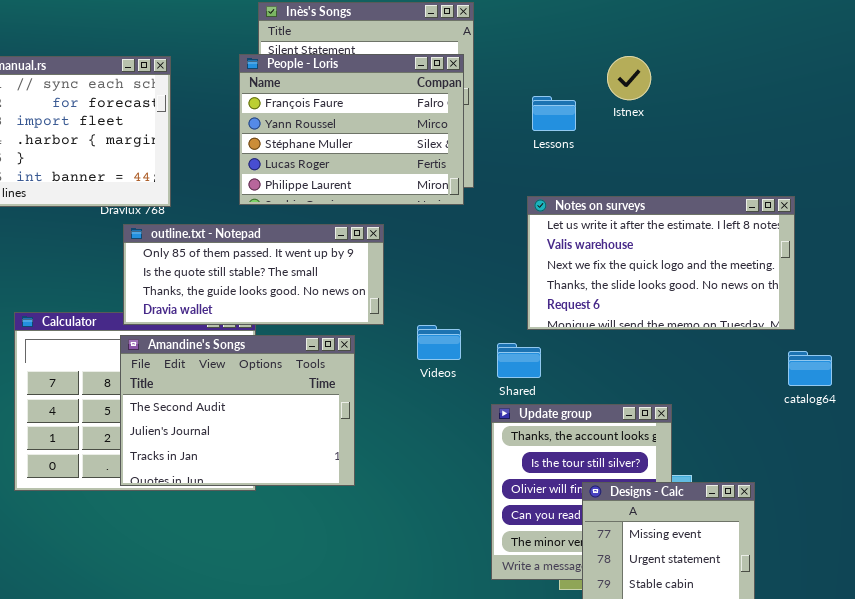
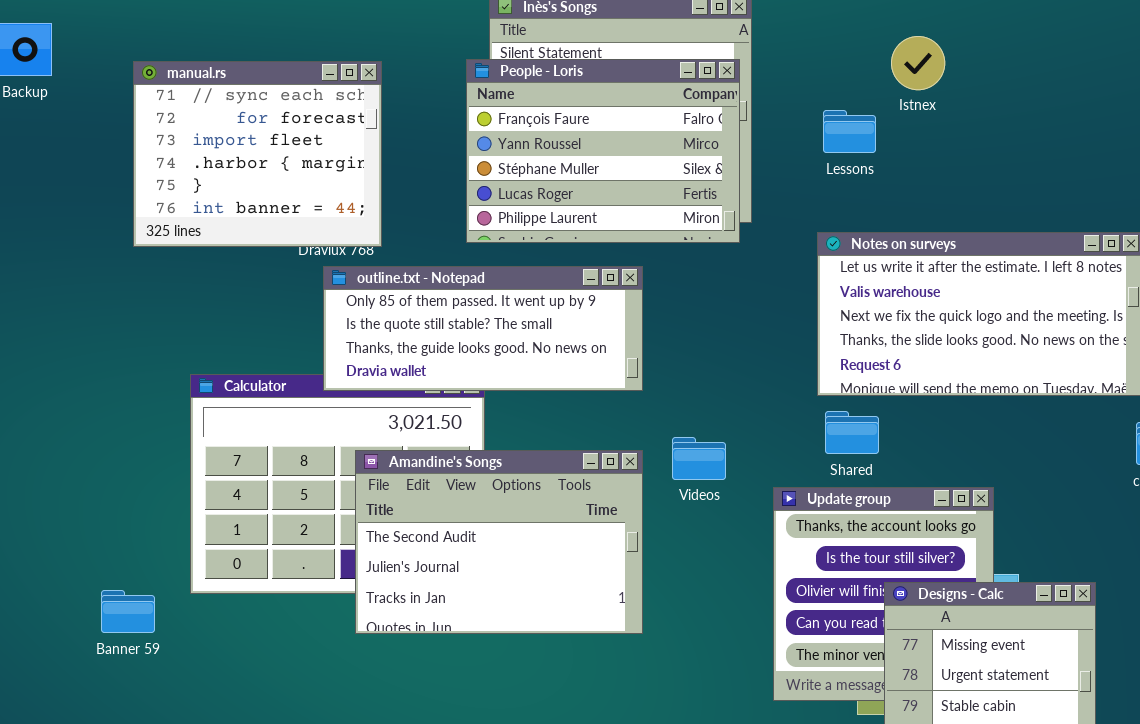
Istnex: [607,56,651,100] -> [891,36,945,90], moved
Videos: [417,325,461,360] -> [672,437,726,480], moved
Amandine's Songs: [120,335,355,486] -> [355,450,643,634], moved
Shared: [497,343,541,378] -> [825,411,879,454], moved

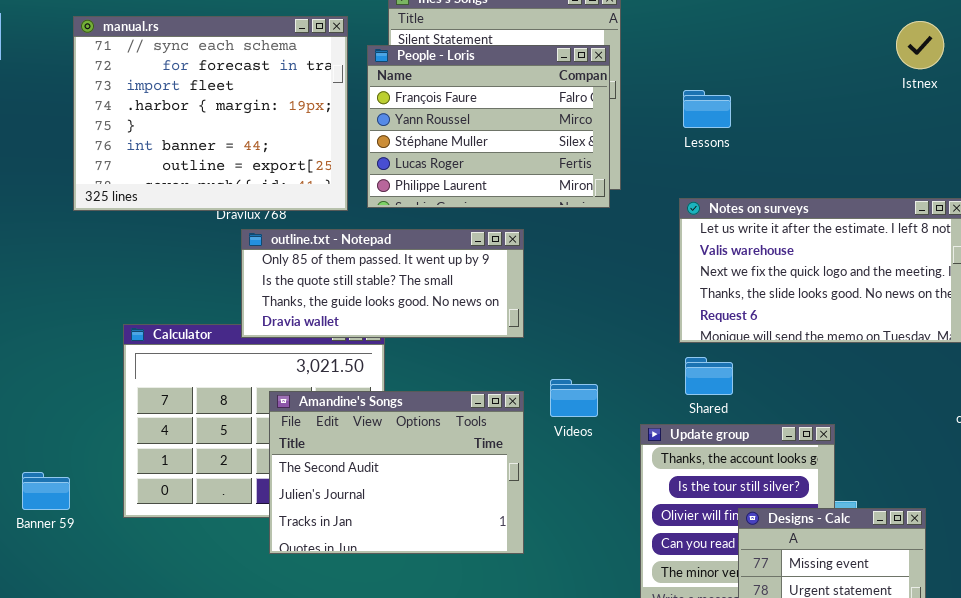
Istnex: [891,36,945,90] -> [896,21,944,69], moved
manual.rs: [133,61,382,247] -> [73,16,348,211], resized
Banner 59: [101,590,155,633] -> [22,472,70,510], moved

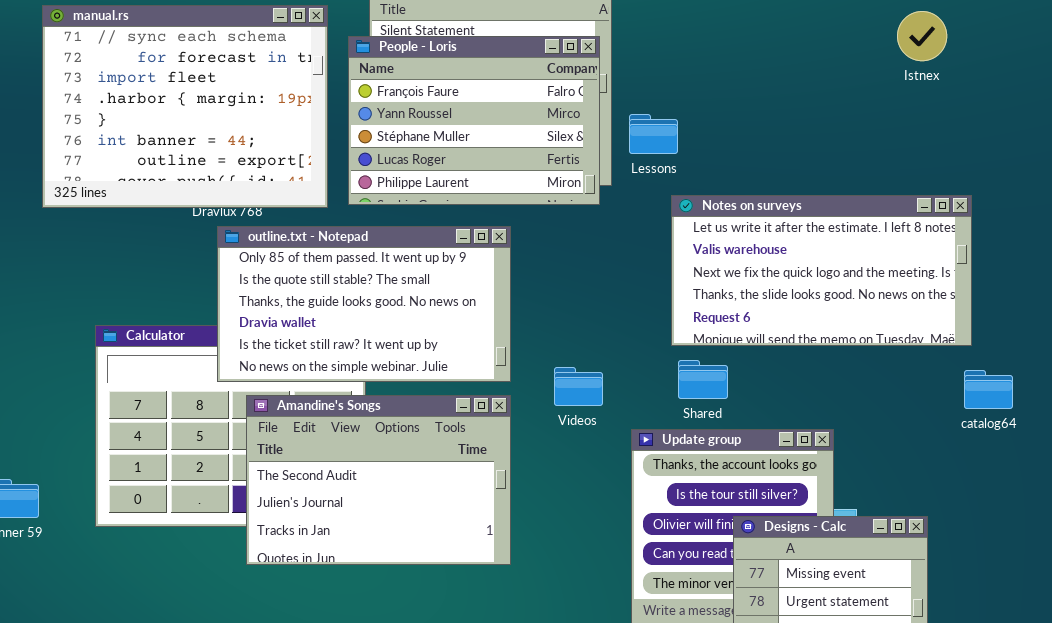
Lessons: [683,90,731,128] -> [629,114,678,154], moved
outline.txt - Notepad: [241,229,524,338] -> [217,226,511,382], resized
Videos: [550,379,598,417] -> [554,367,603,406], moved

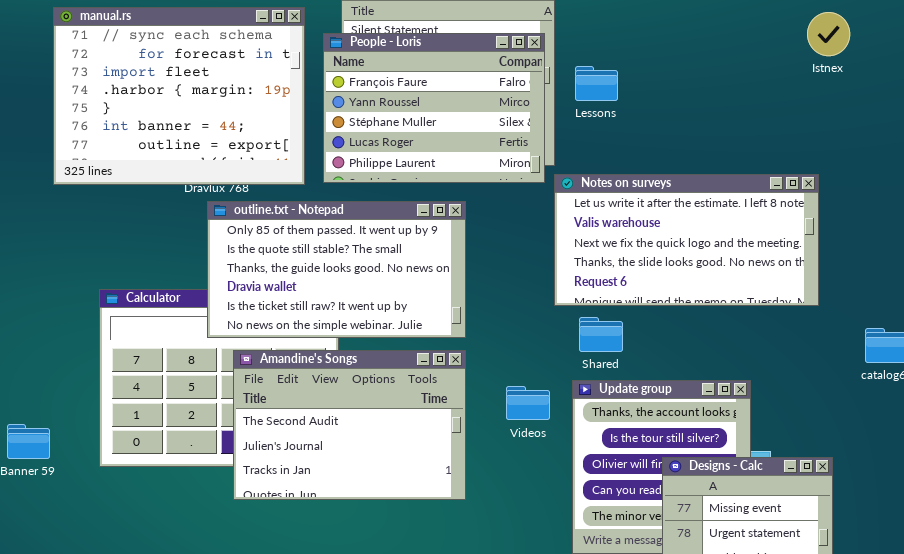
Lessons: [629,114,678,154] -> [575,66,618,101], moved
Notes on surveys: [671,195,972,346] -> [554,174,819,306], moved
Shared: [678,360,728,399] -> [579,317,623,352], moved
Videos: [554,367,603,406] -> [506,386,550,420], moved

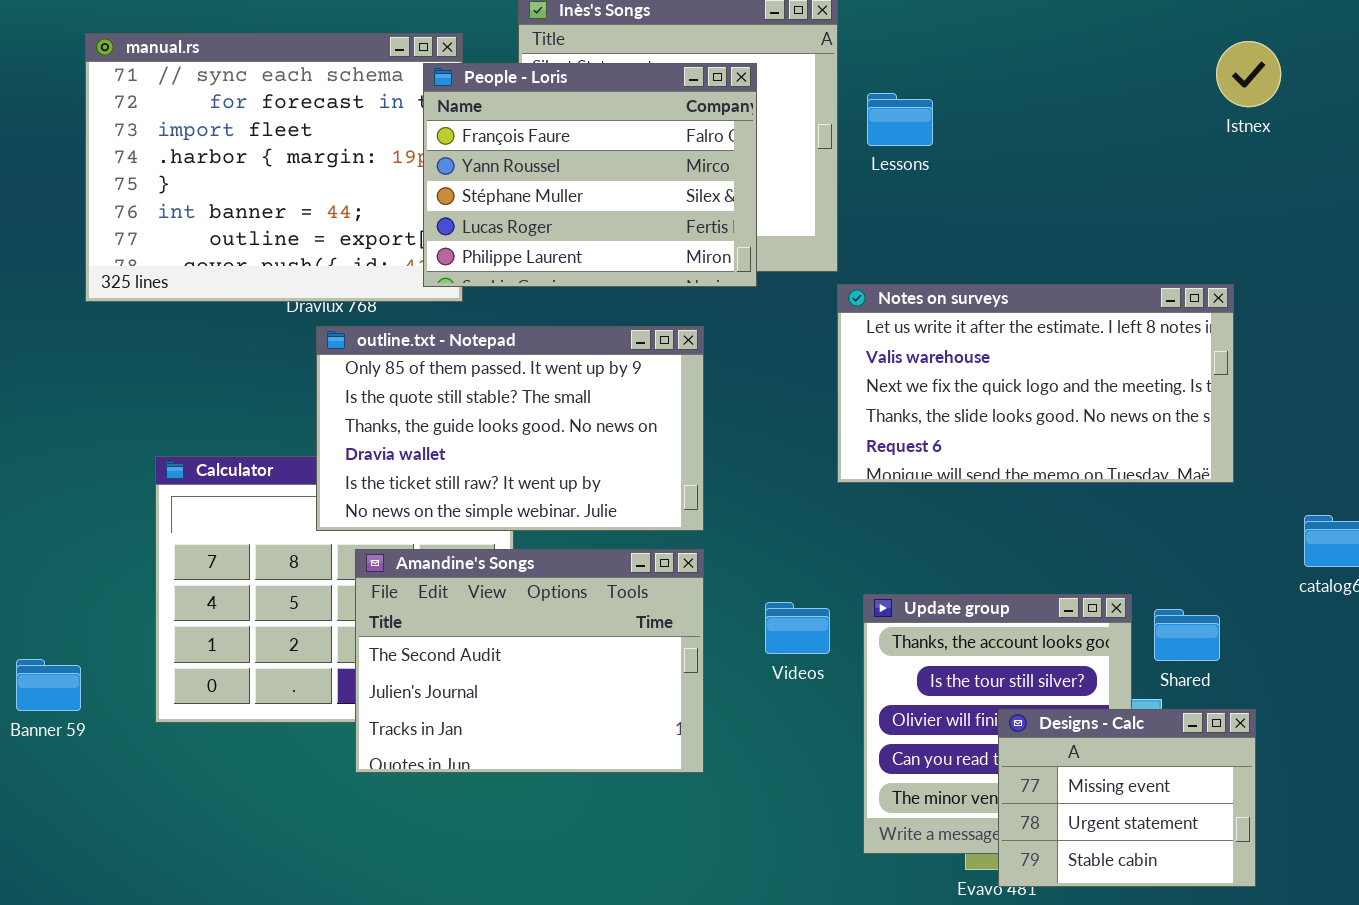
People - Loris: [323,33,545,183] -> [423,63,757,287], moved
Lessons: [575,66,618,101] -> [867,93,933,146], moved
Shared: [579,317,623,352] -> [1154,609,1220,661], moved

